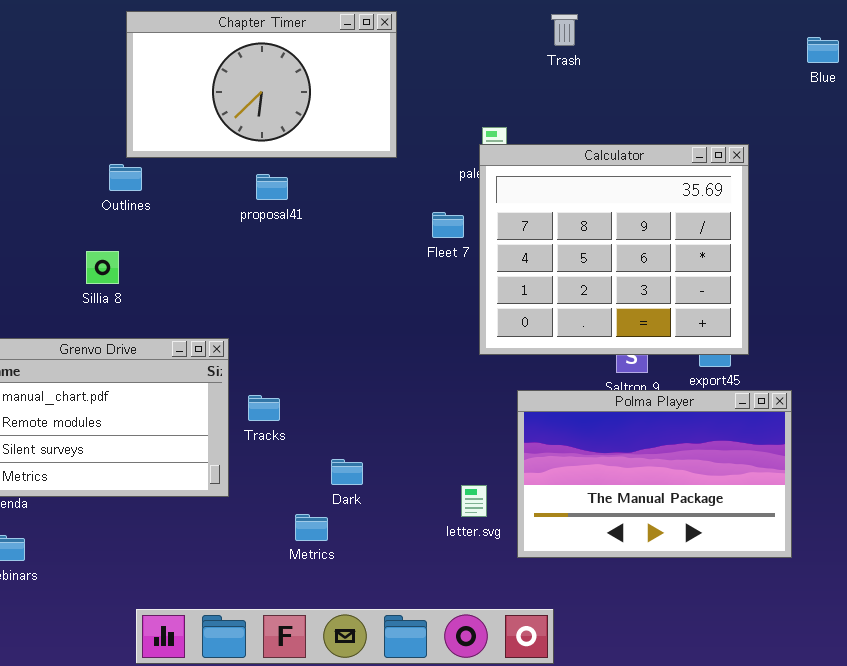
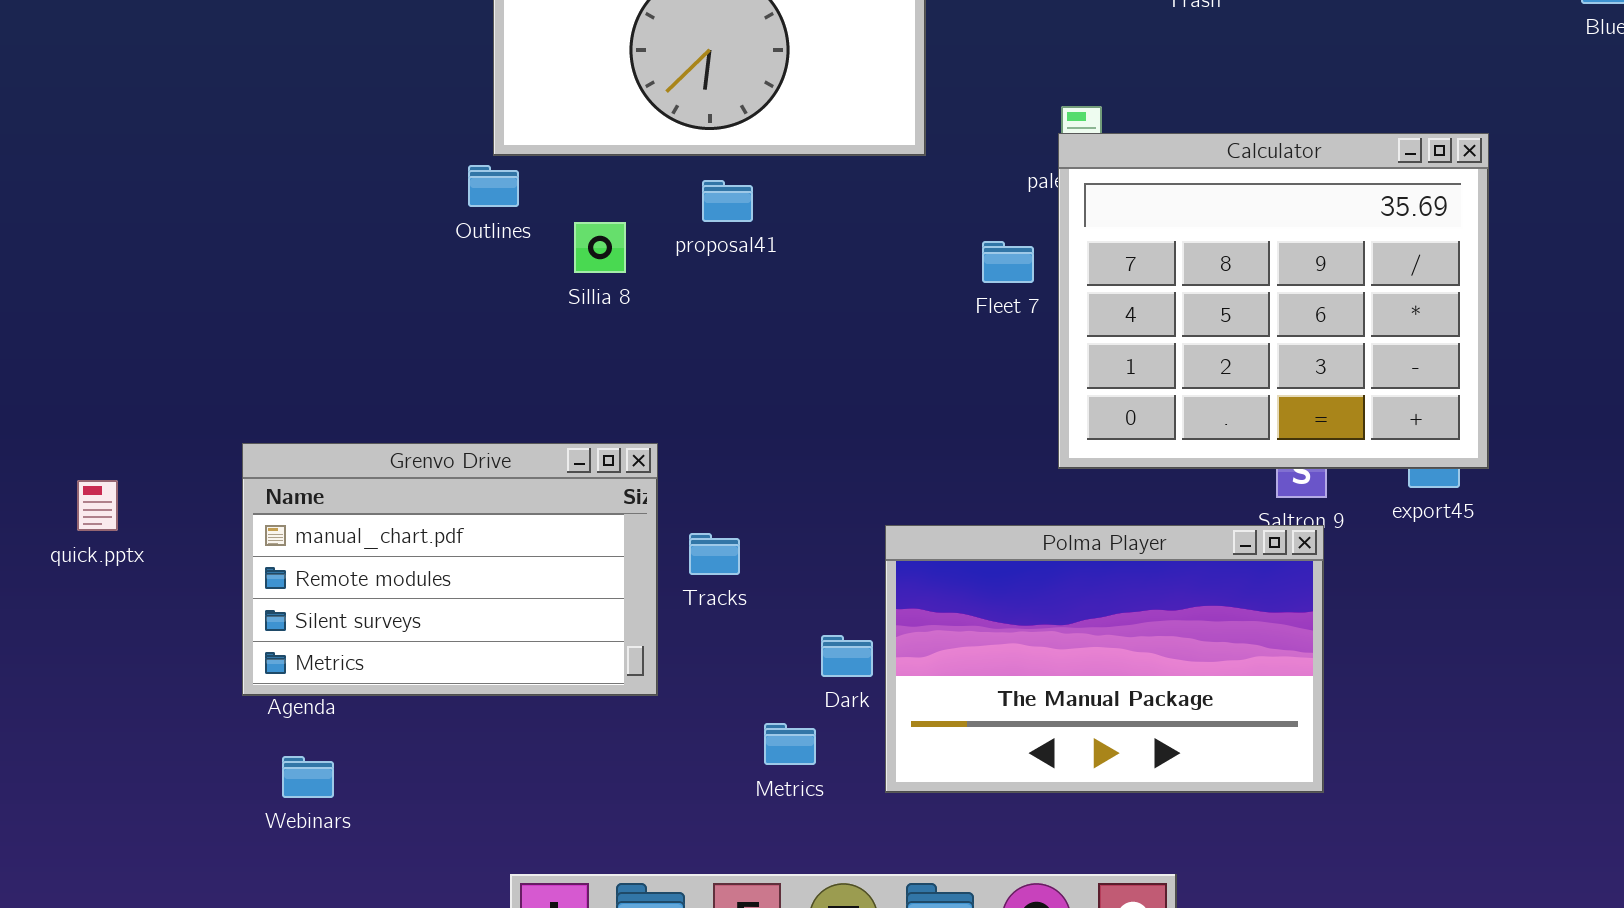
Sillia 8: [86,251,119,284] -> [574,222,626,273], moved
Polma Player: [517,390,792,558] -> [885,525,1324,793], moved

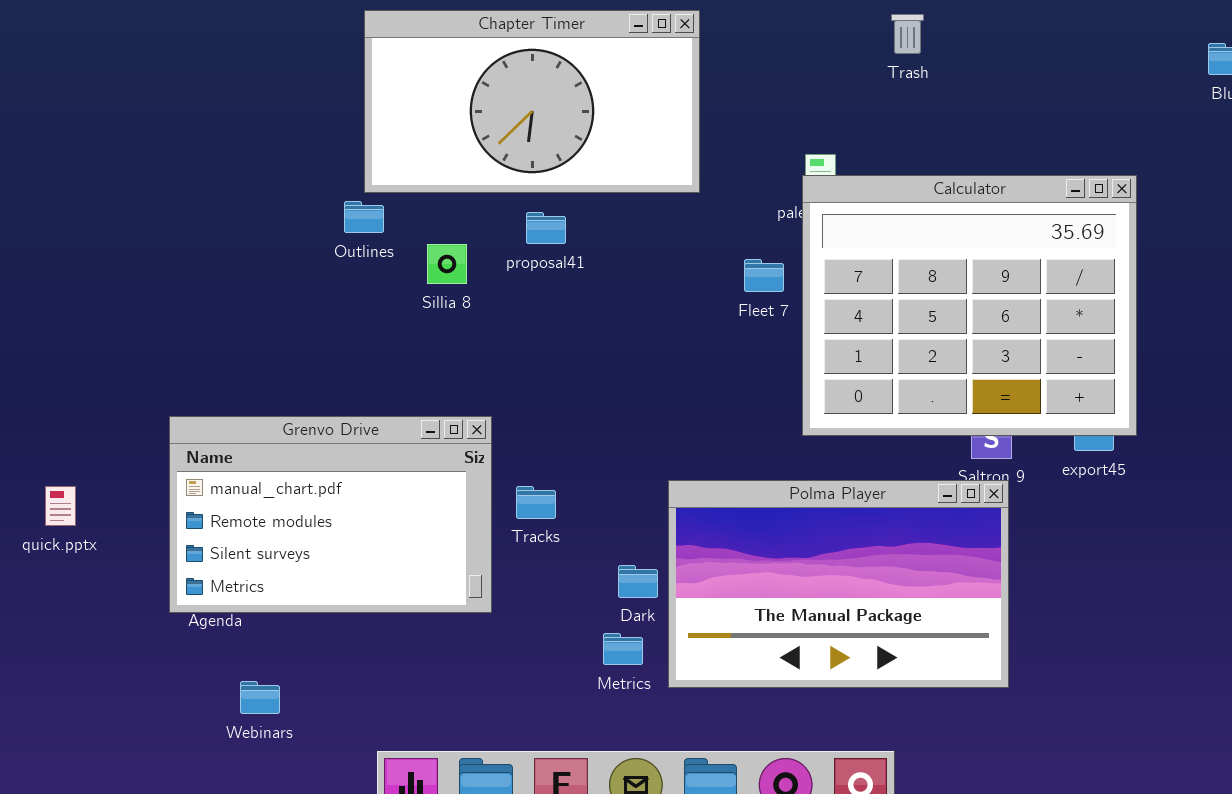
quick.pptx: [77,480,118,531] -> [45,486,76,526], moved
Metrics: [764,723,816,765] -> [603,633,643,665], moved
Webinars: [282,756,334,798] -> [240,681,280,714], moved

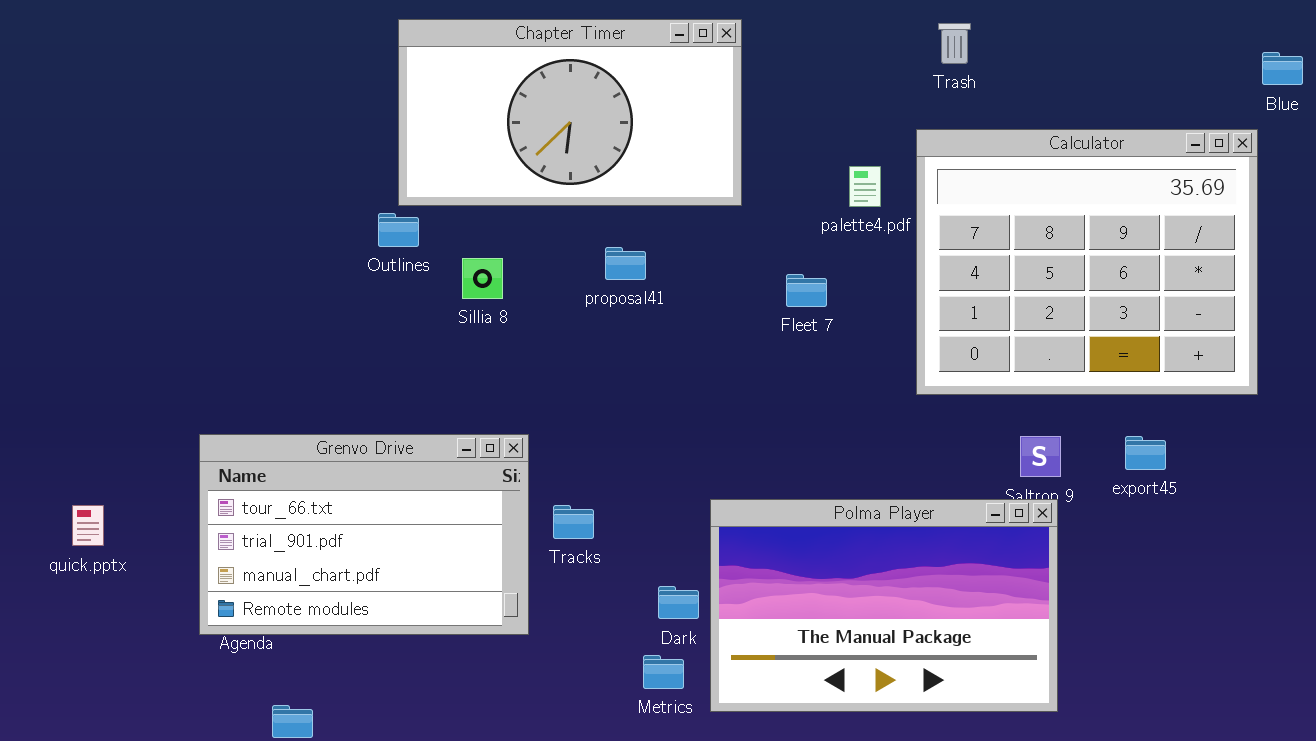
Calculator: [802,175,1137,436] -> [916,129,1258,395], moved
proposal41: [526,212,566,244] -> [605,247,646,280], moved
Grenvo Drive: [169,416,492,613] -> [199,434,529,635], scrolled up 2 rows

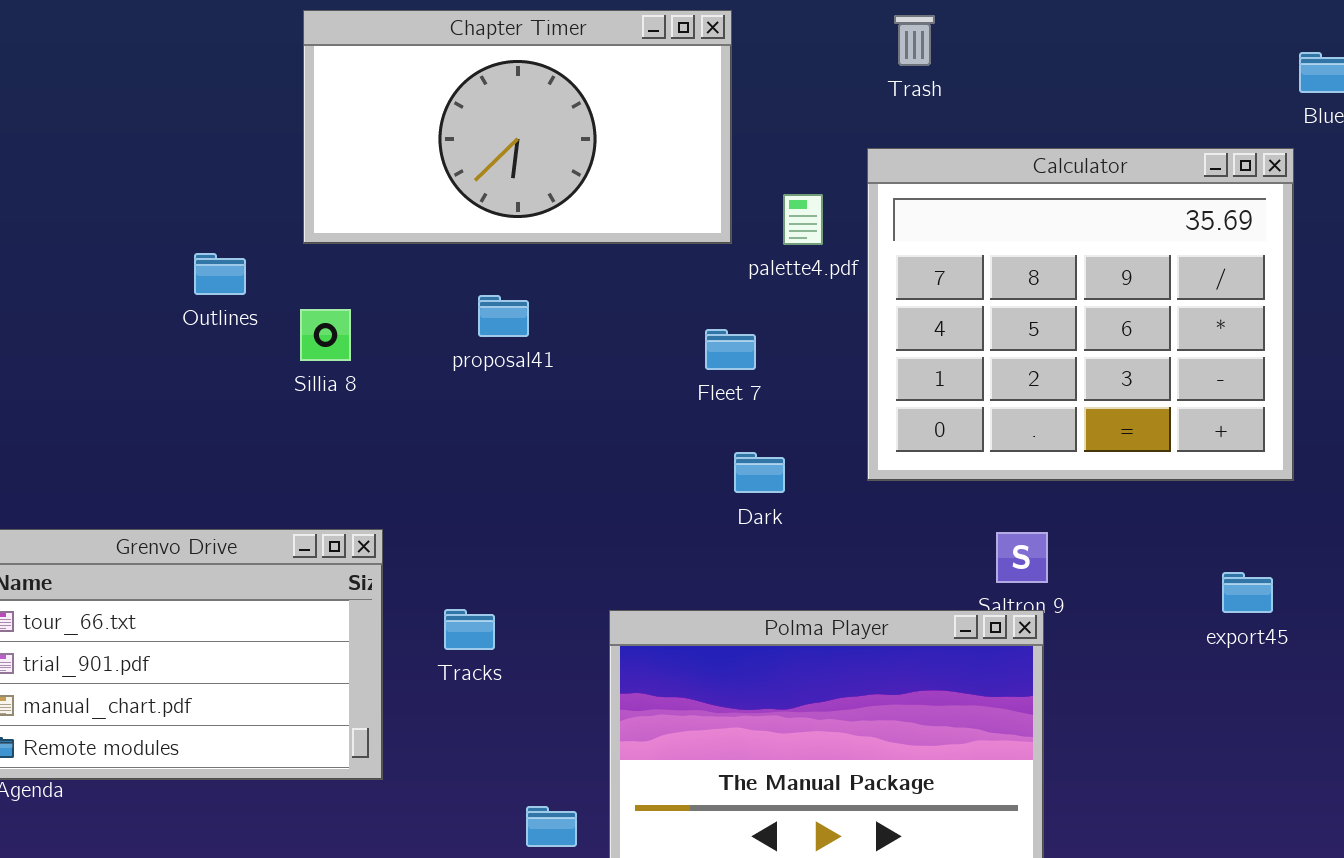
Chapter Timer: [398,19,742,206] -> [303,10,732,244], moved
export45: [1125,436,1166,470] -> [1222,572,1273,613], moved
Tracks: [553,505,594,539] -> [444,609,495,650], moved
Dark: [658,586,699,619] -> [734,452,785,493], moved

